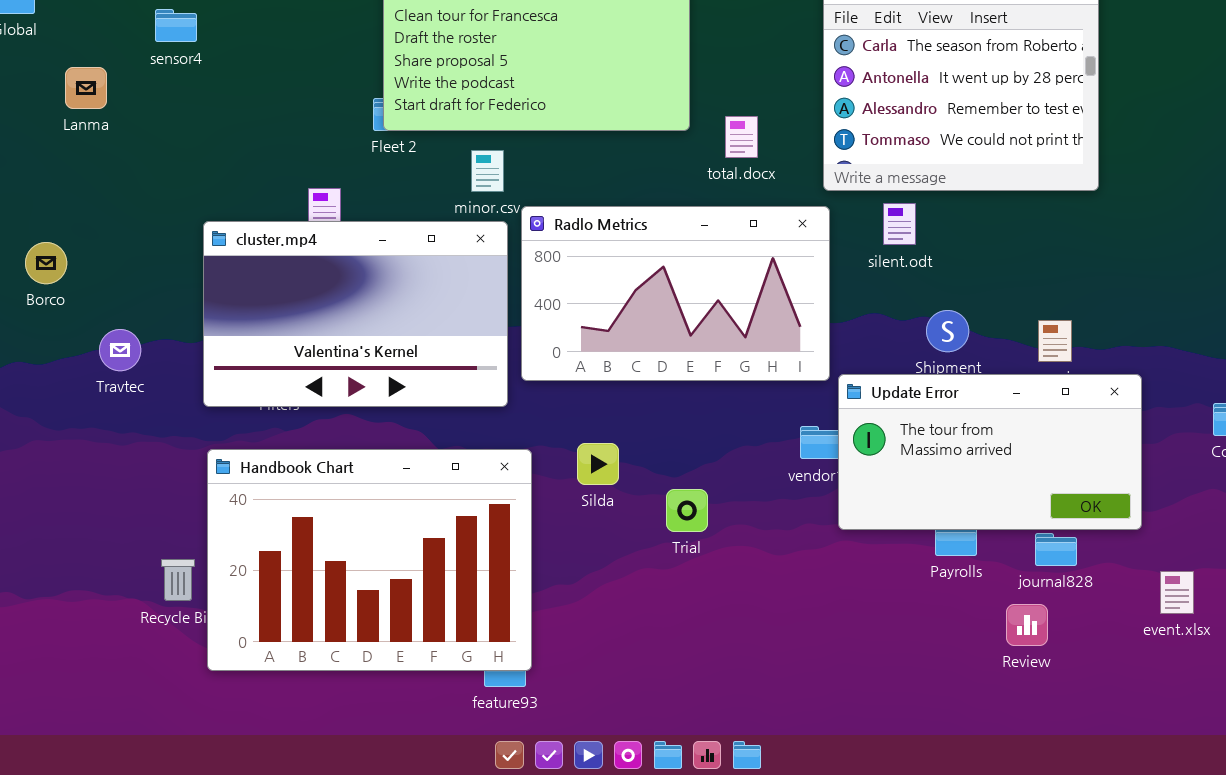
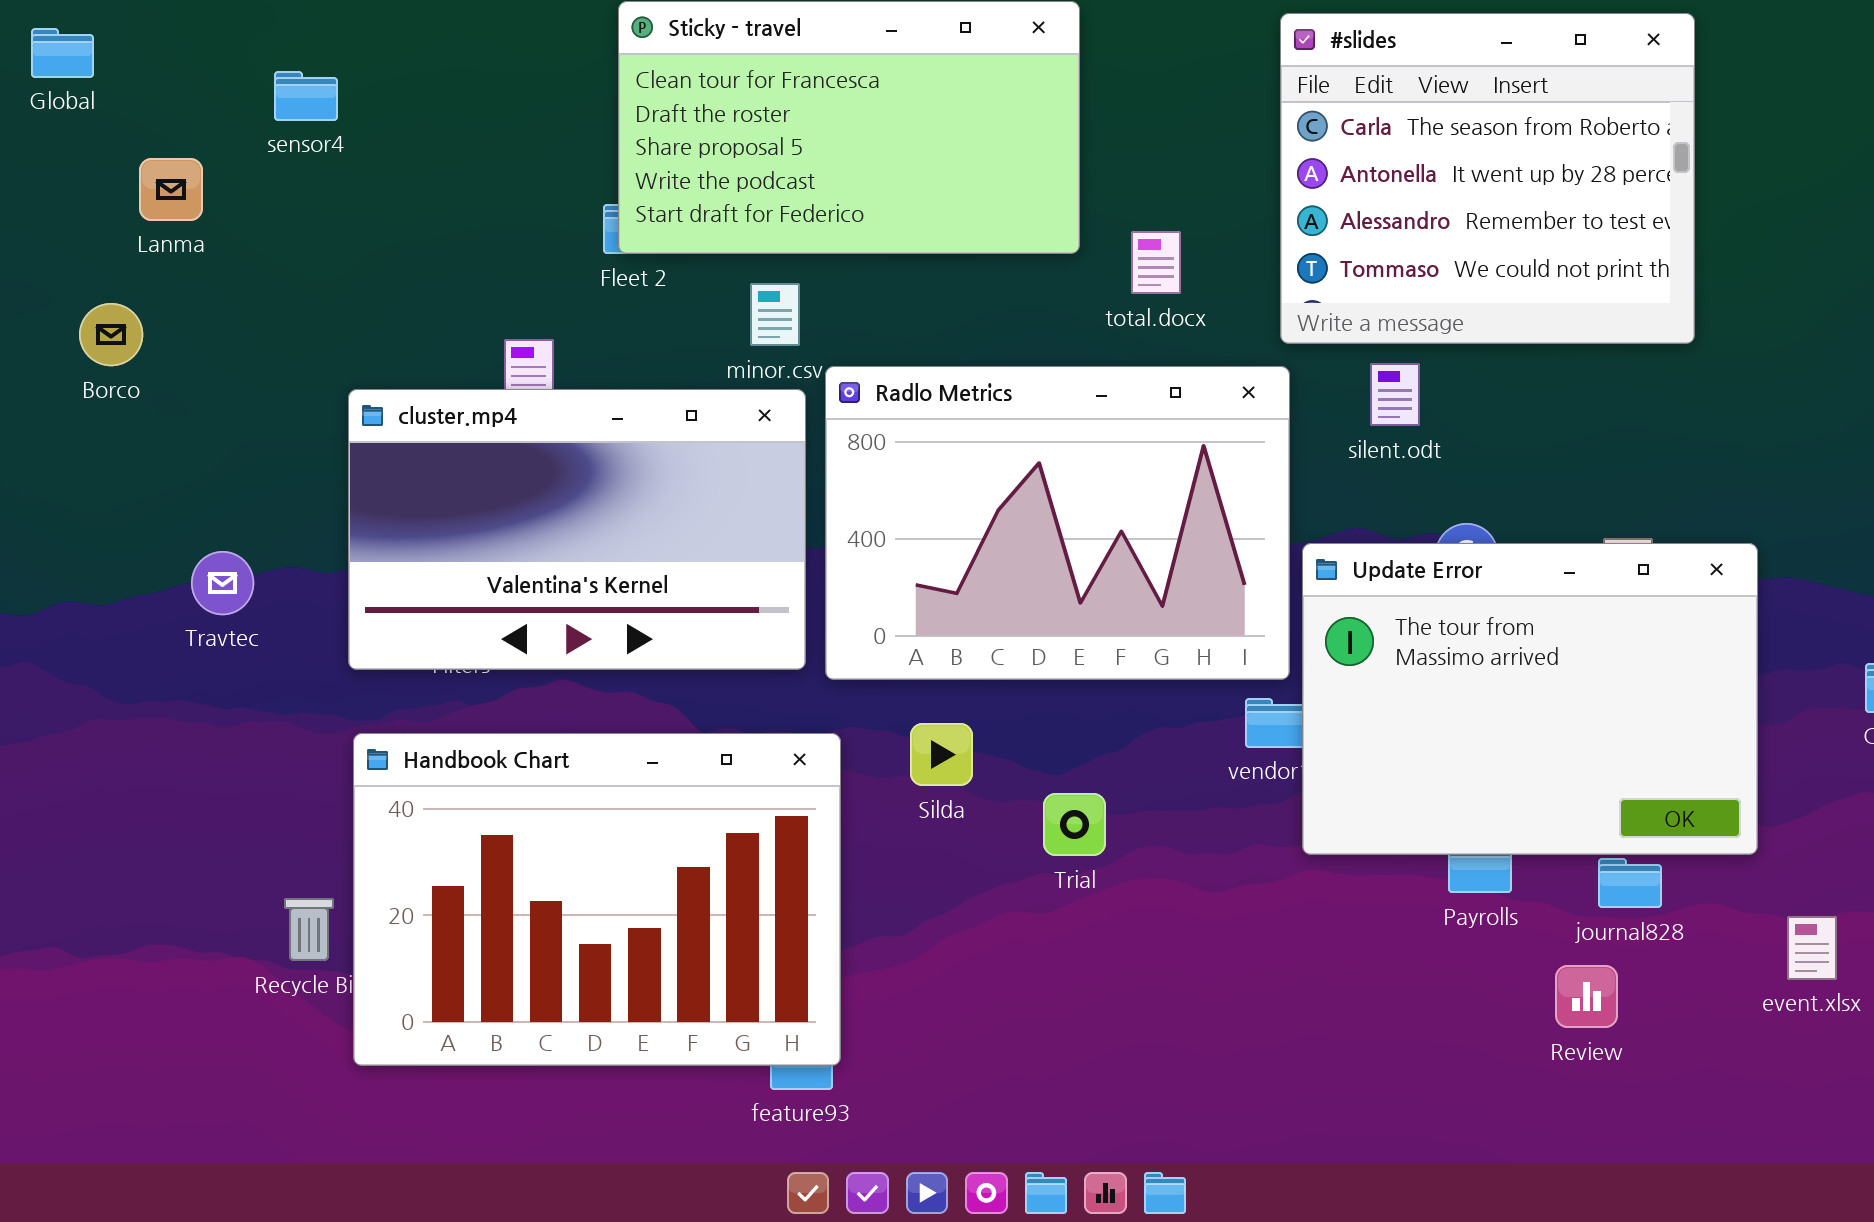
Radlo Metrics: [521,206,830,381] -> [825,366,1290,680], resized
Borco: [25,242,67,284] -> [79,303,143,366], moved
Update Error: [838,374,1142,530] -> [1302,543,1758,855], resized

